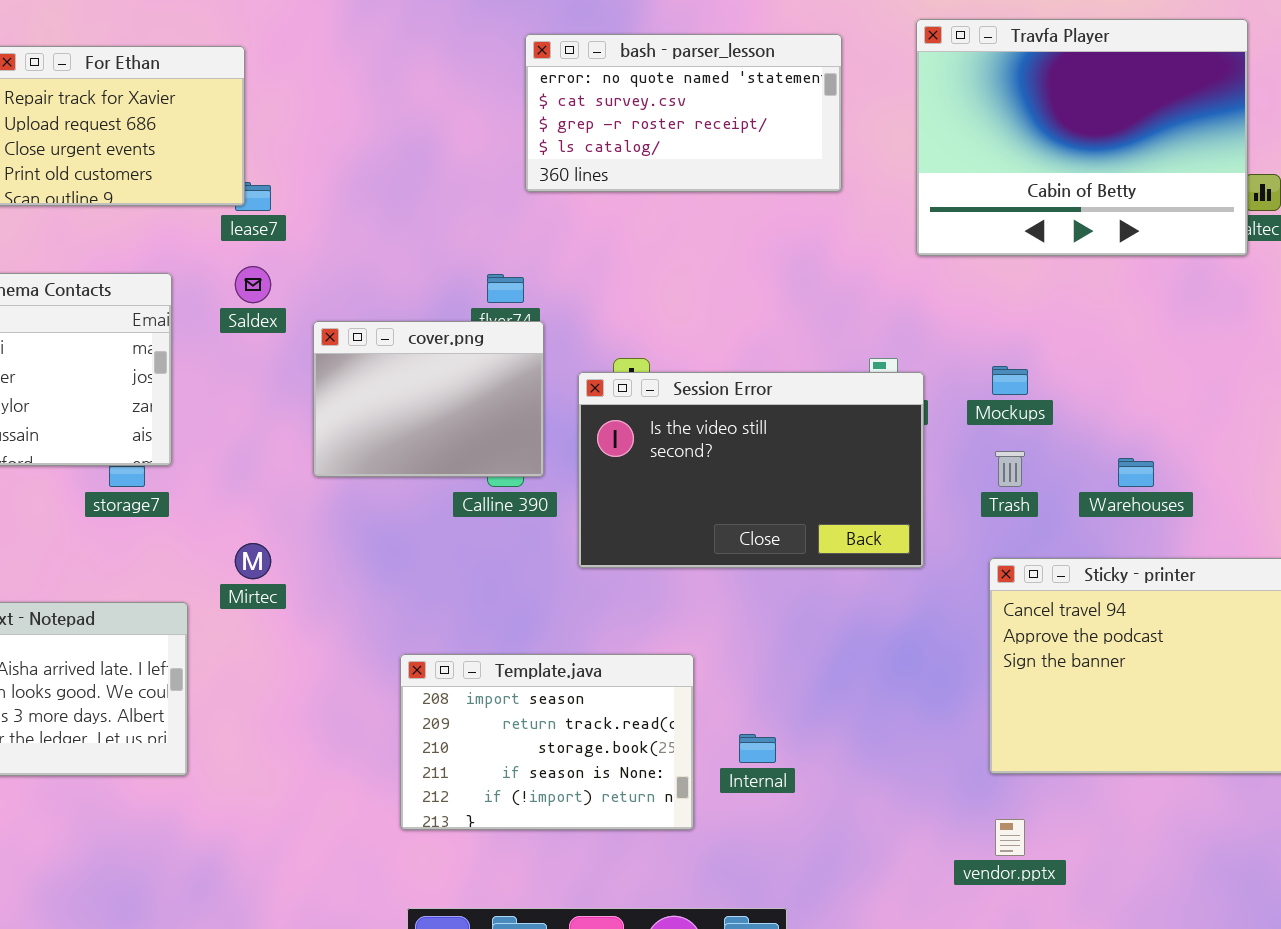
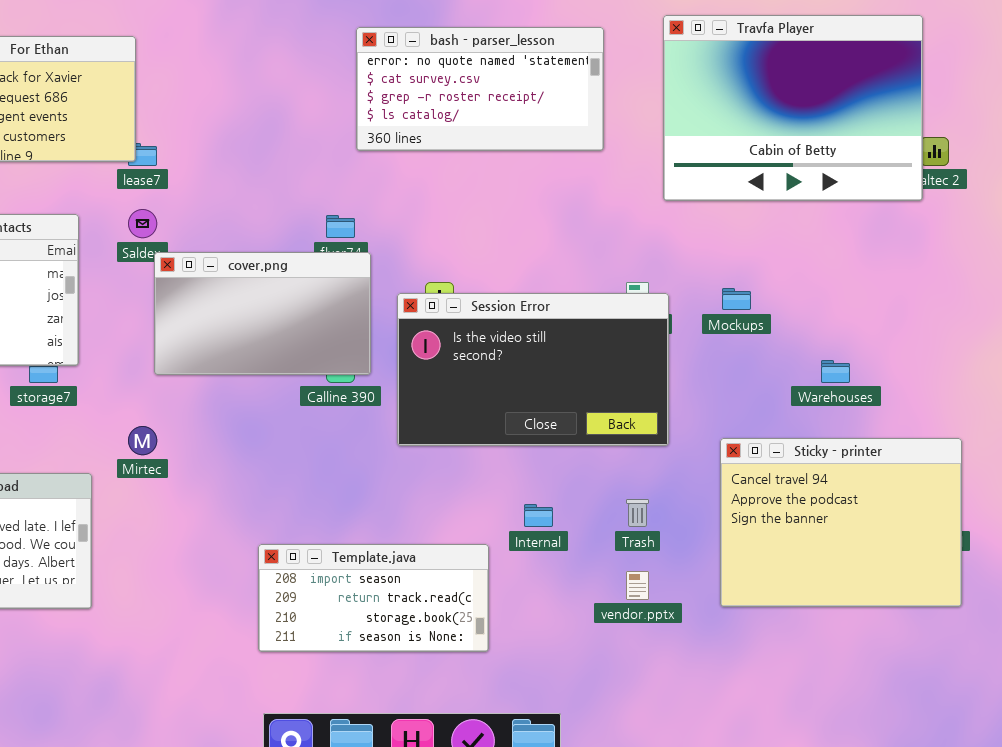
cover.png: [313,321,544,477] -> [154,252,371,375], resized
Trash: [995,451,1025,487] -> [626,499,649,527], moved
Template.java: [400,654,694,830] -> [258,544,489,652], resized
Internal: [739,734,776,763] -> [524,504,553,527], moved
vendor.pptx: [995,819,1025,856] -> [626,571,649,600], moved

